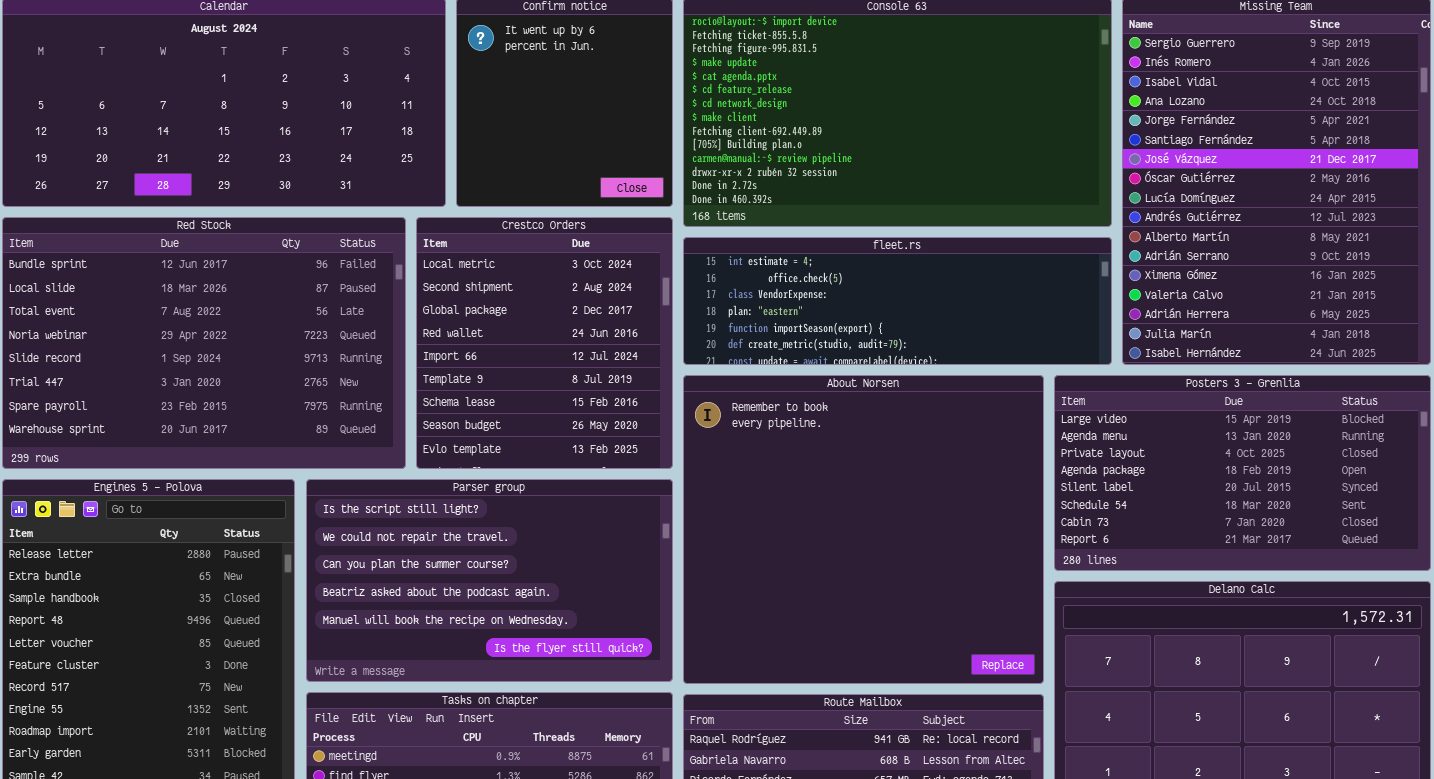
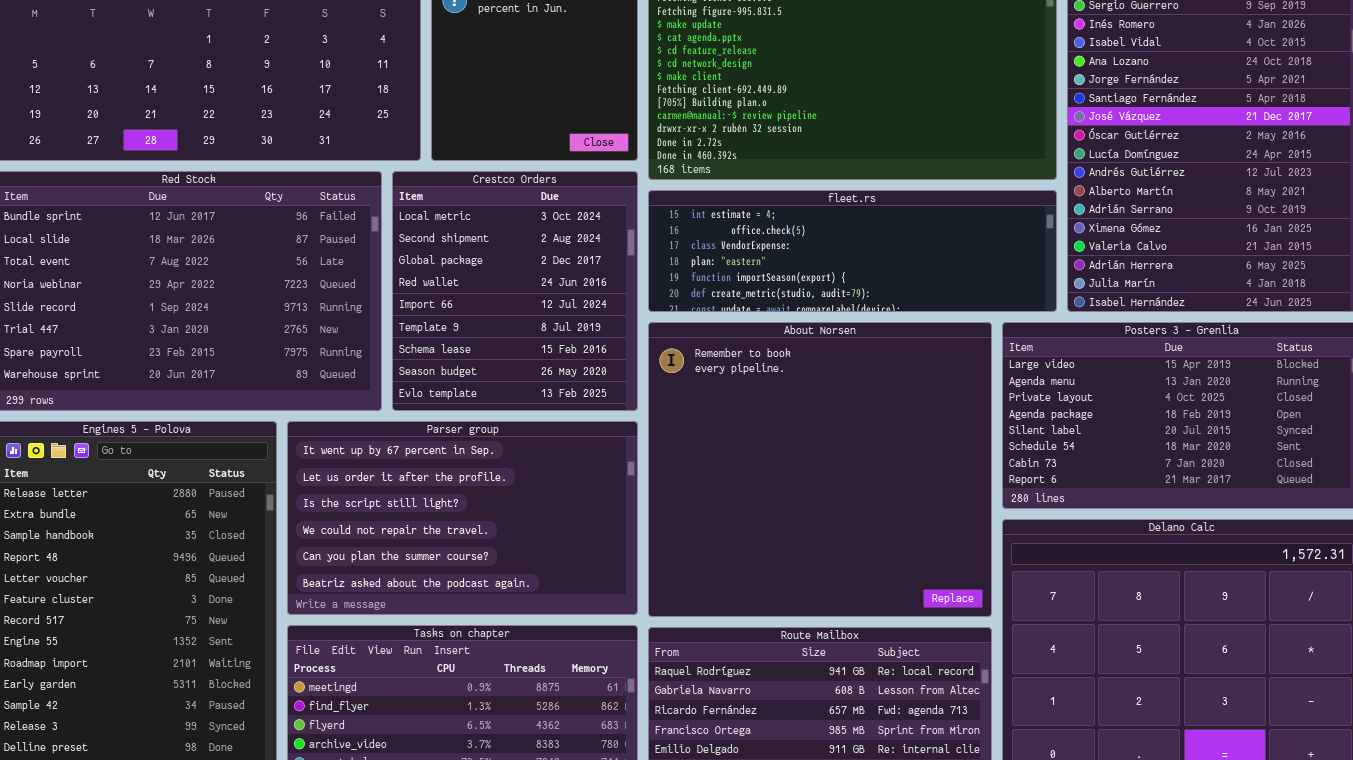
Parser group: [306,479,673,682] -> [287,421,638,615], scrolled up 2 rows

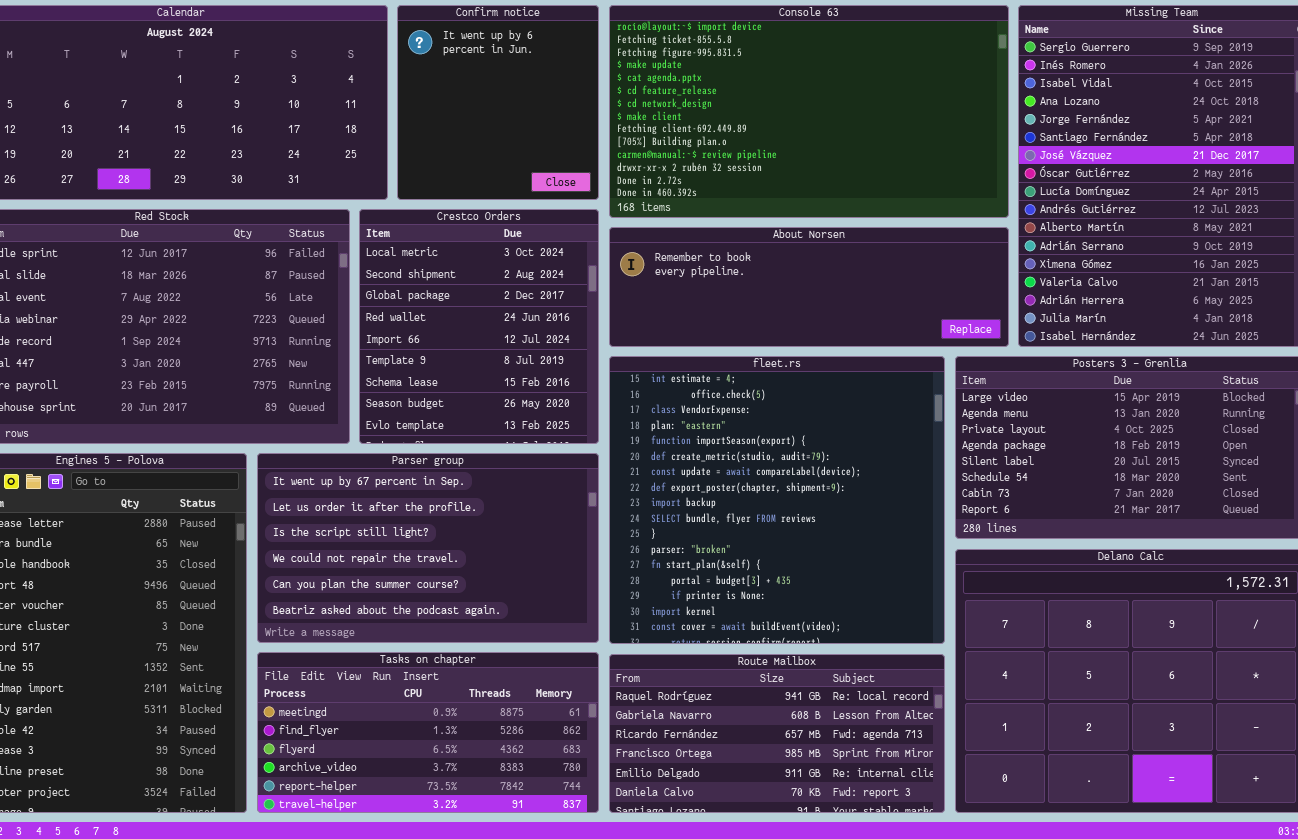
fleet.rs: [648,190,1057,312] -> [609,356,945,644], moved, resized
About Norsen: [648,322,992,617] -> [609,227,1009,347], moved, resized

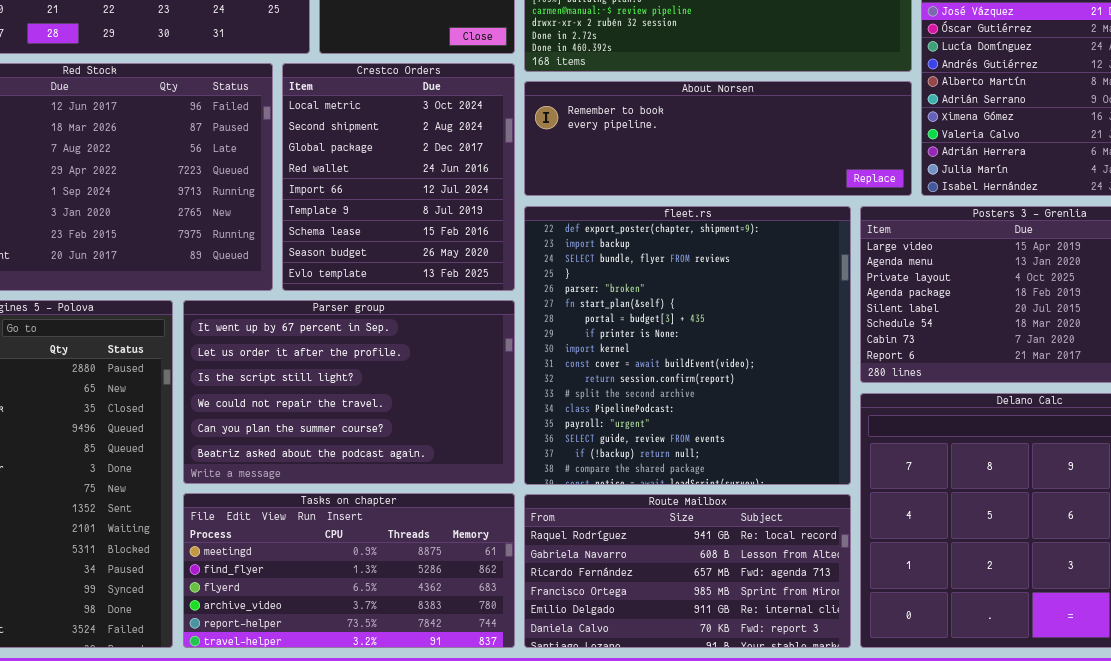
fleet.rs: [609,356,945,644] -> [524,206,851,485], scrolled down 7 rows

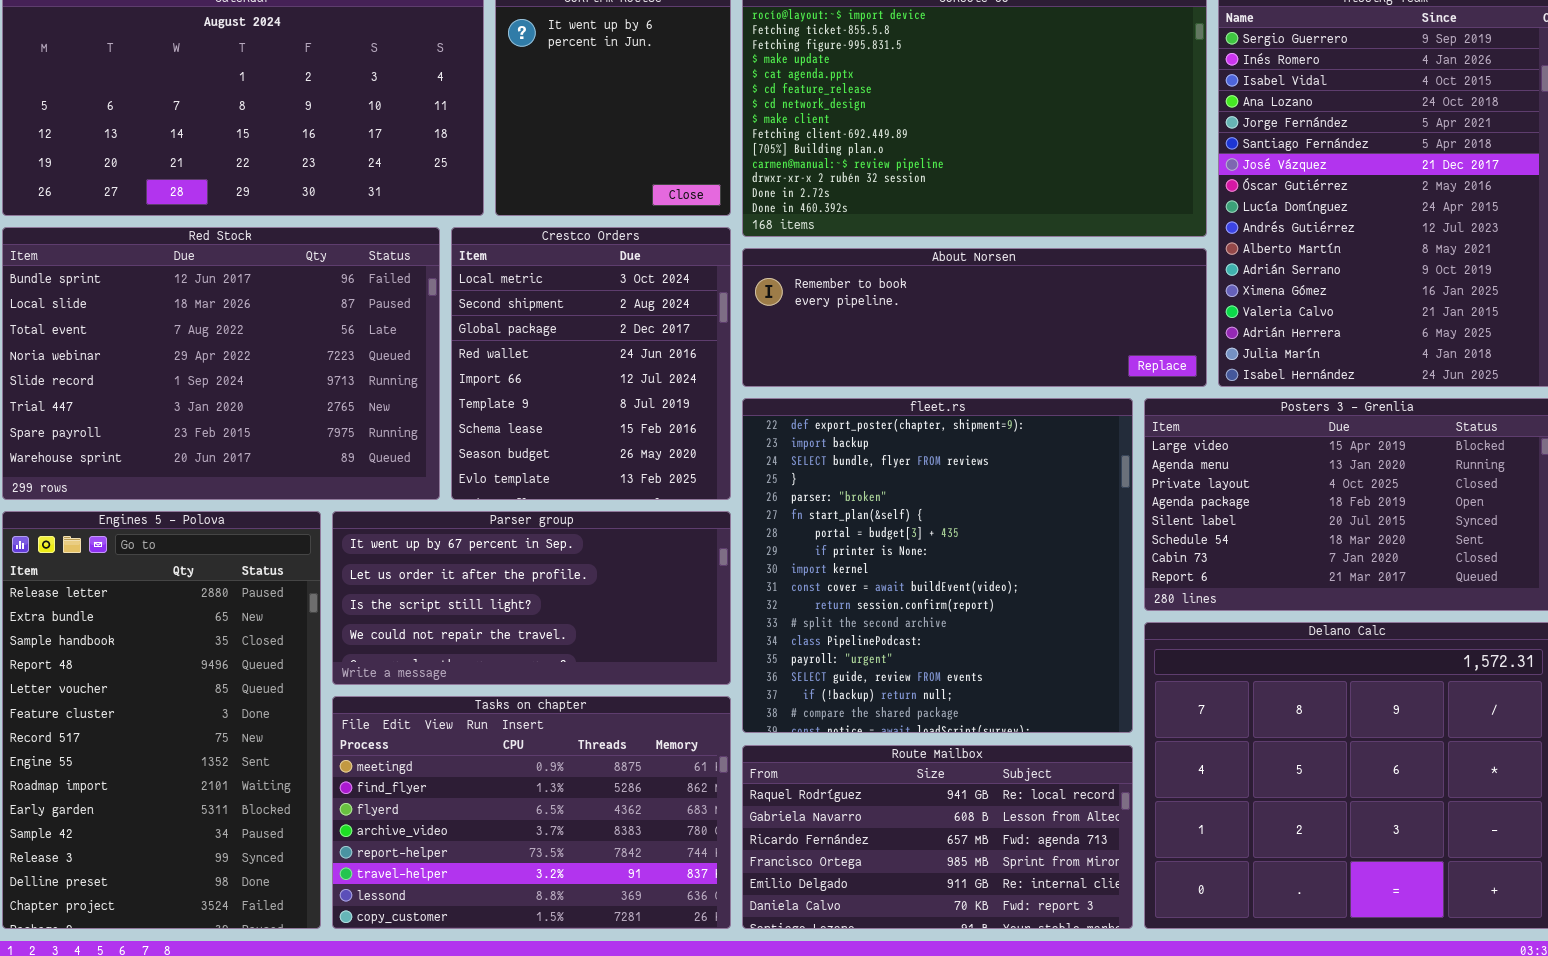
Parser group: [183,300,515,484] -> [332,511,731,685], resized
Tasks on chapter: [183,493,515,648] -> [332,696,731,929], resized

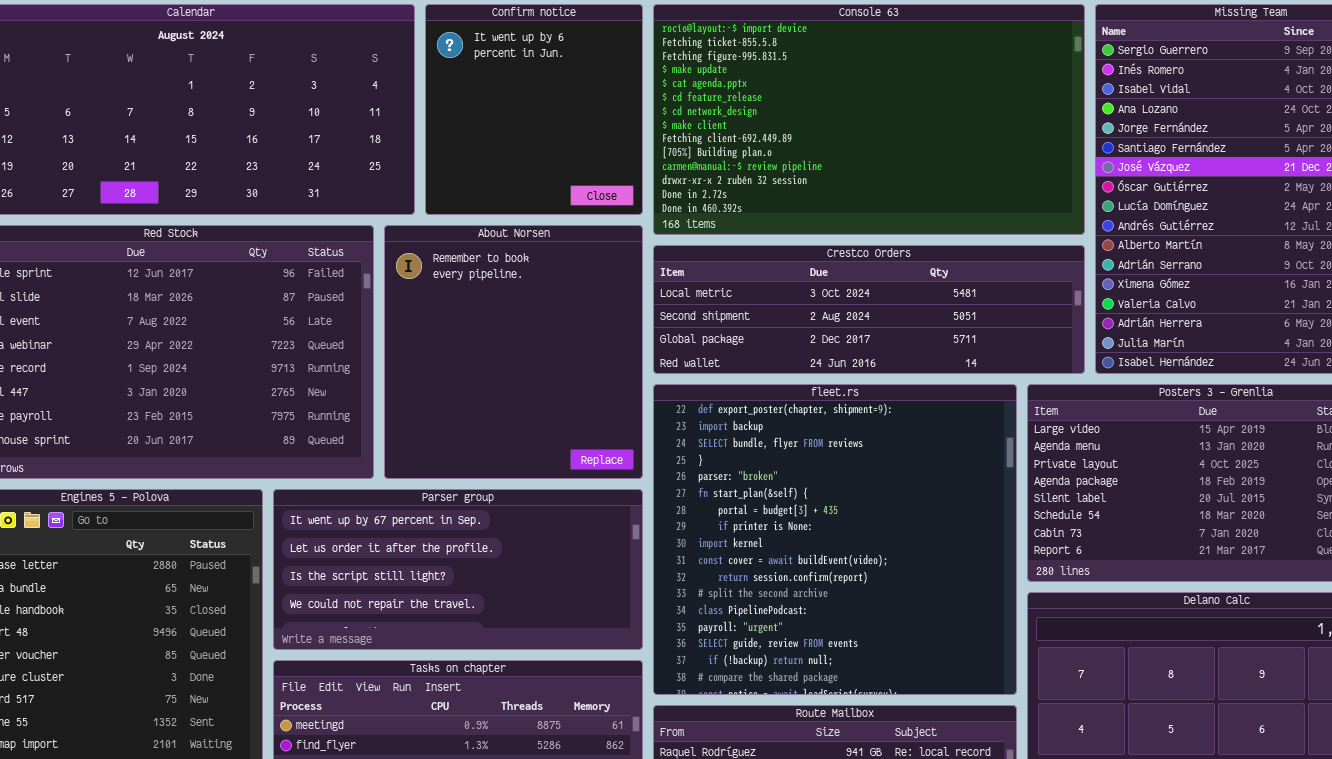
Crestco Orders: [451,227,731,500] -> [653,245,1085,374], moved, resized
About Norsen: [742,248,1207,387] -> [384,225,643,479], moved, resized

